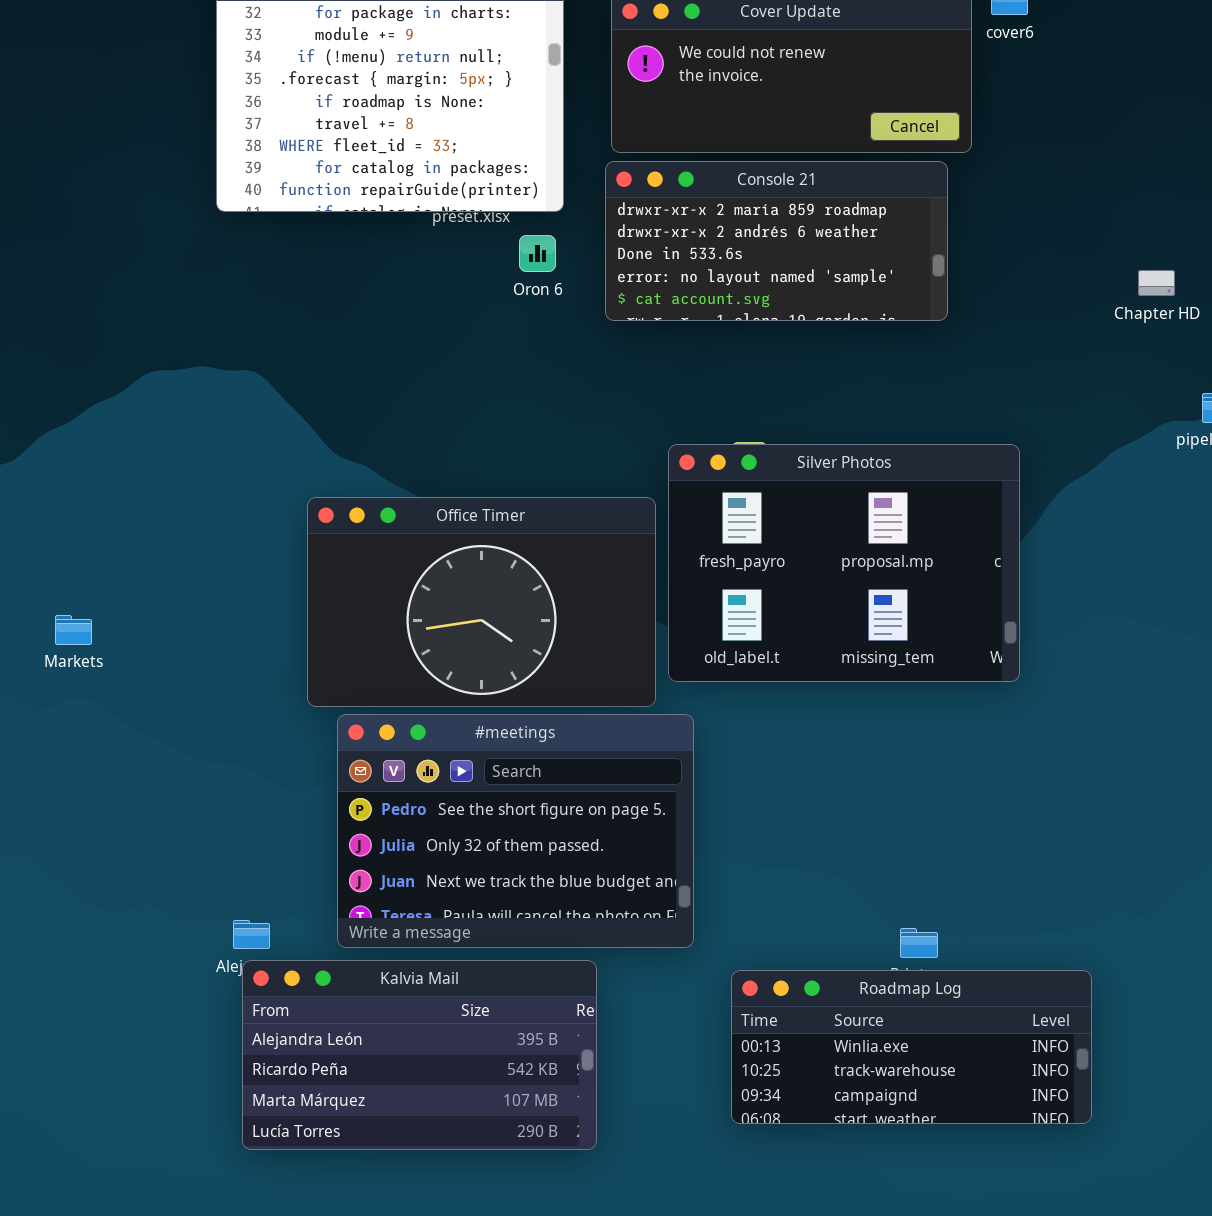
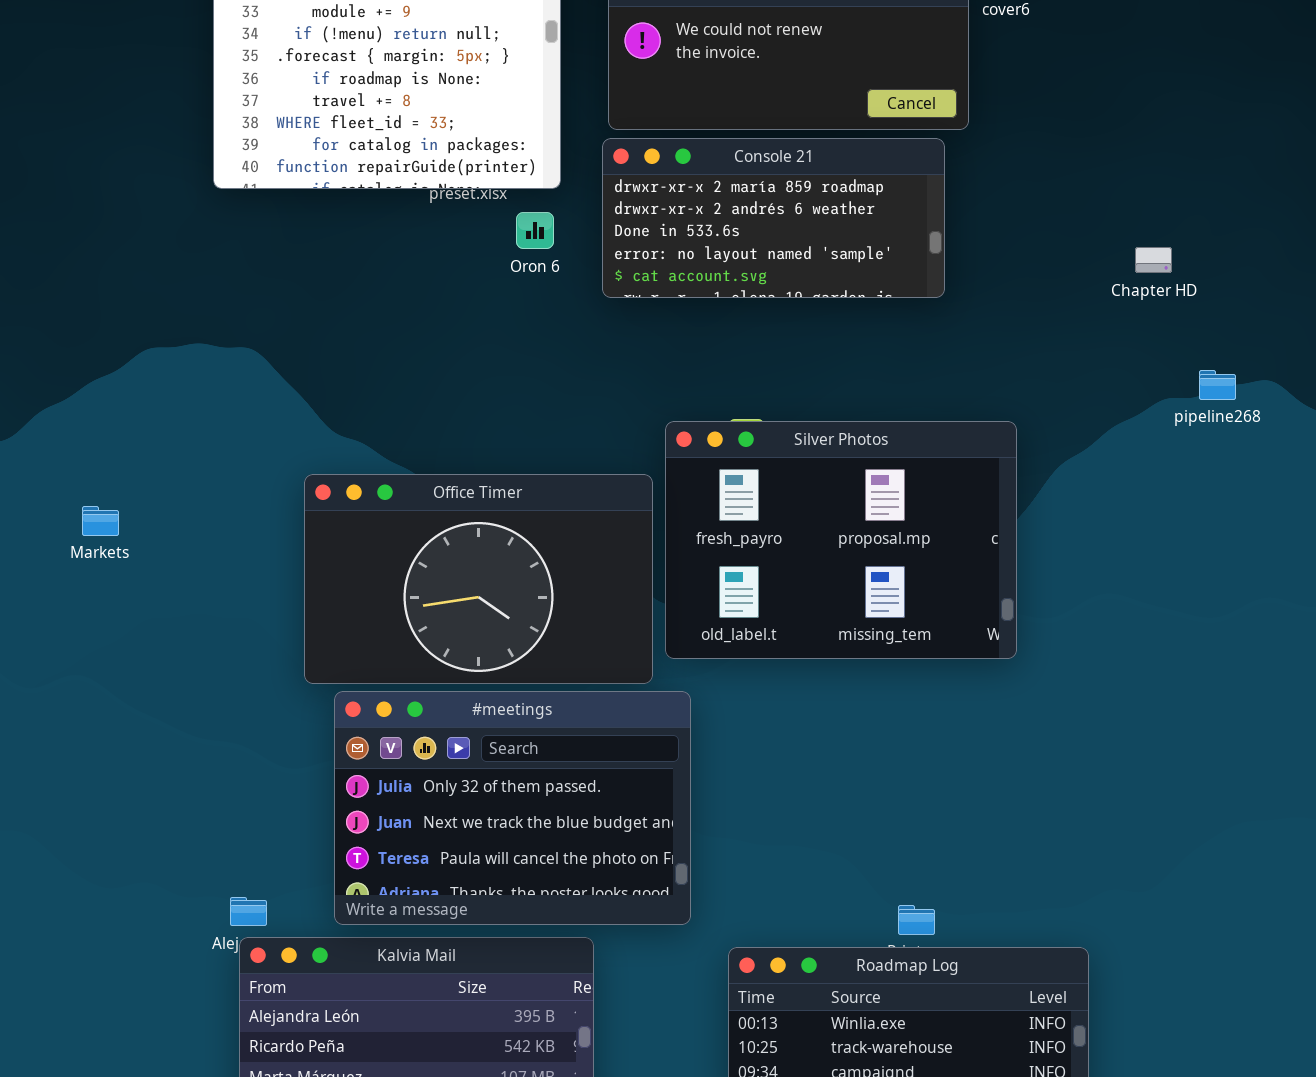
Markets: [55,615,92,645] -> [82,506,119,536], moved
#meetings: [337,714,694,948] -> [334,691,691,925], scrolled down 1 row

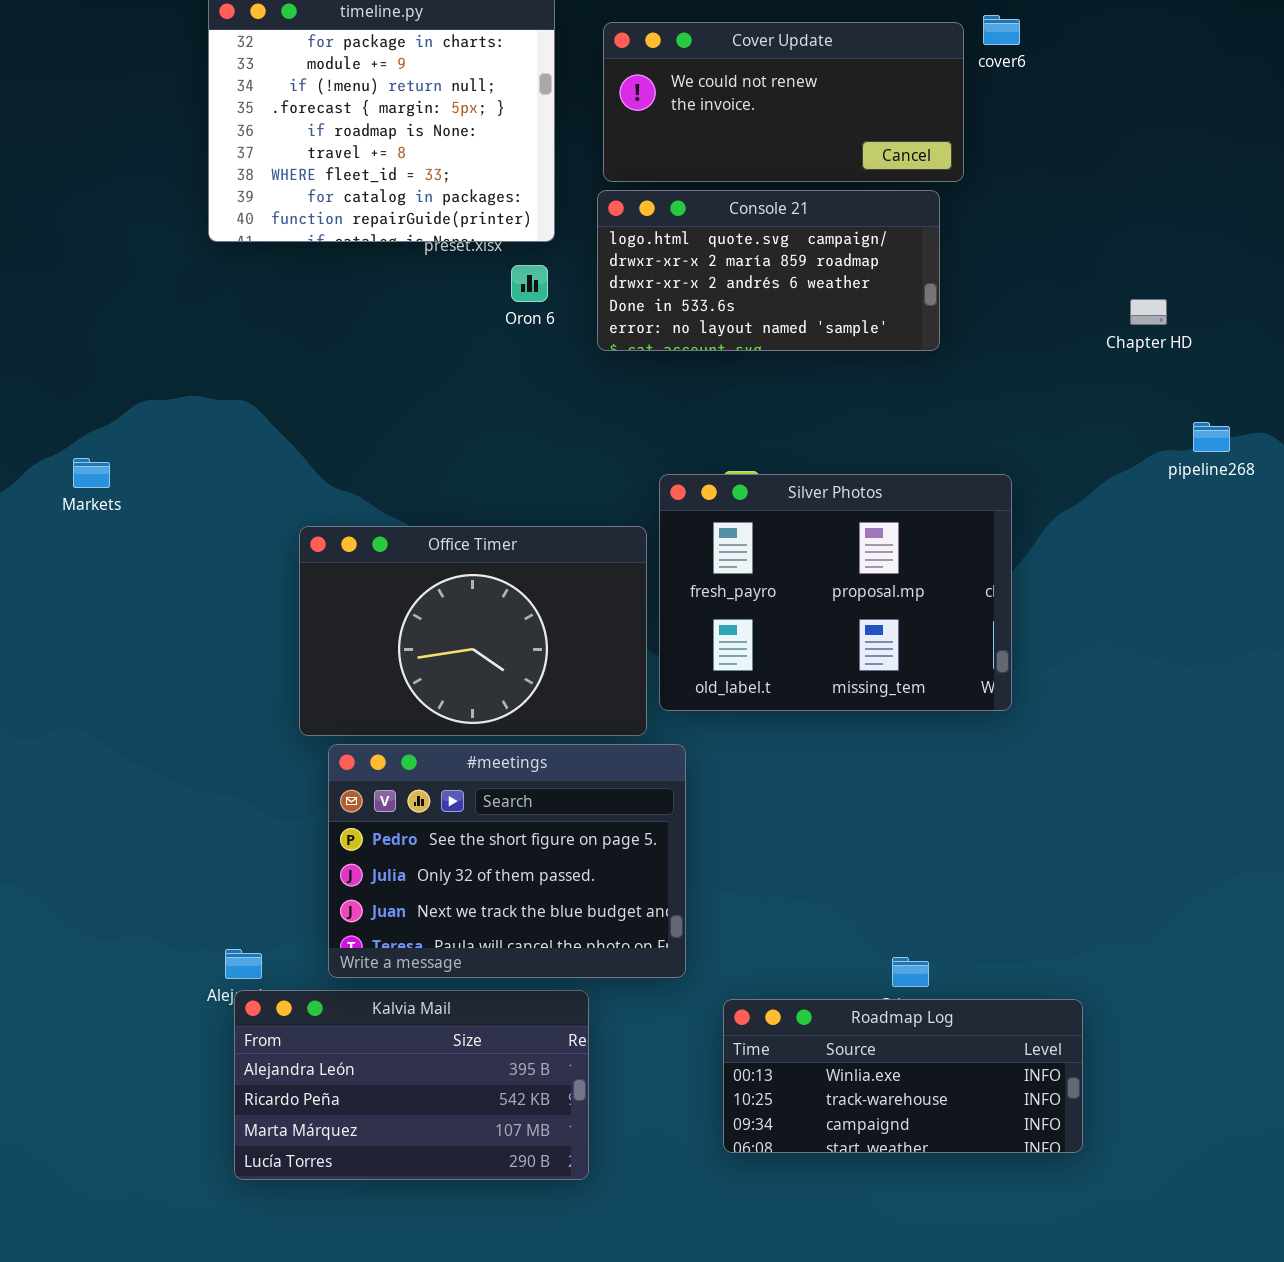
Console 21: [602,138,945,298] -> [597,190,940,351], scrolled up 1 row
Markets: [82,506,119,536] -> [73,458,110,488], moved
#meetings: [334,691,691,925] -> [328,744,686,978], scrolled up 1 row

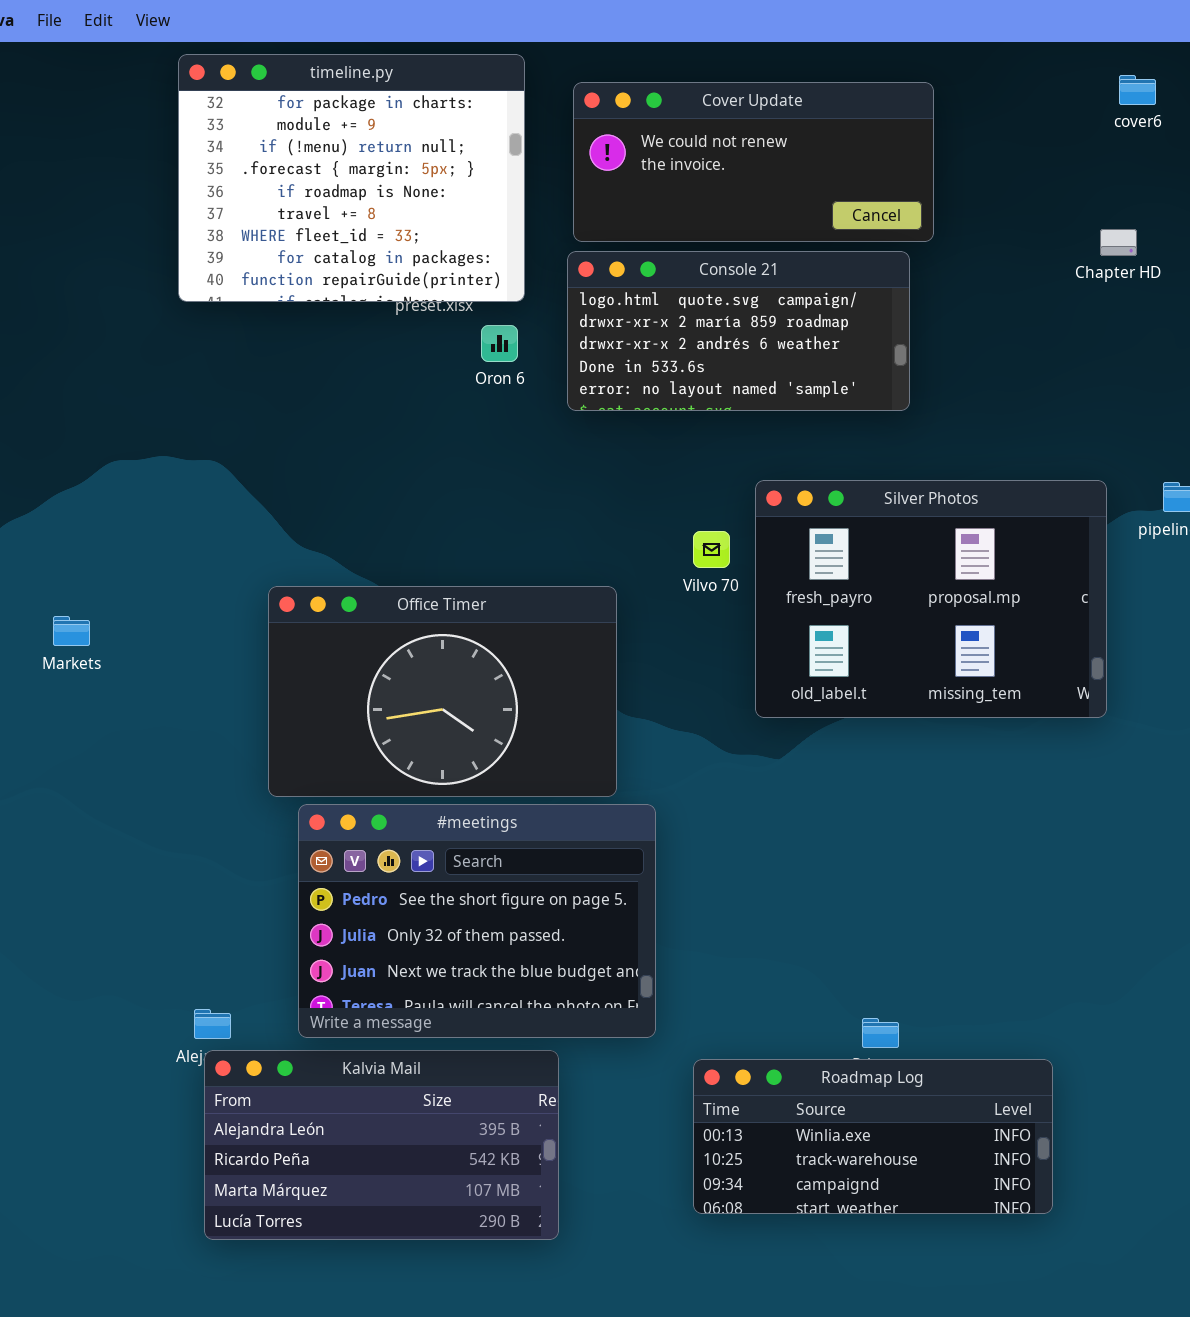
cover6: [983,15,1020,45] -> [1119,75,1156,105], moved
Chapter HD: [1130,299,1167,325] -> [1100,229,1137,256], moved
Markets: [73,458,110,488] -> [53,616,90,646], moved
Silver Photos: [659,474,1012,711] -> [755,480,1107,718], moved

